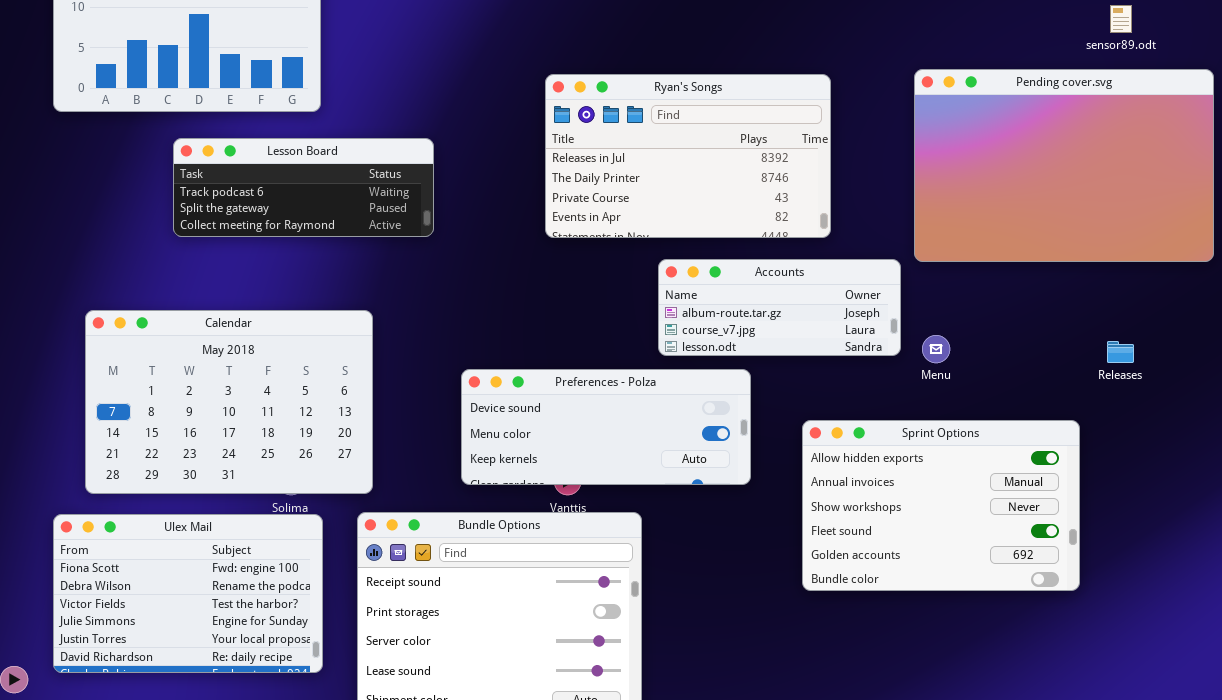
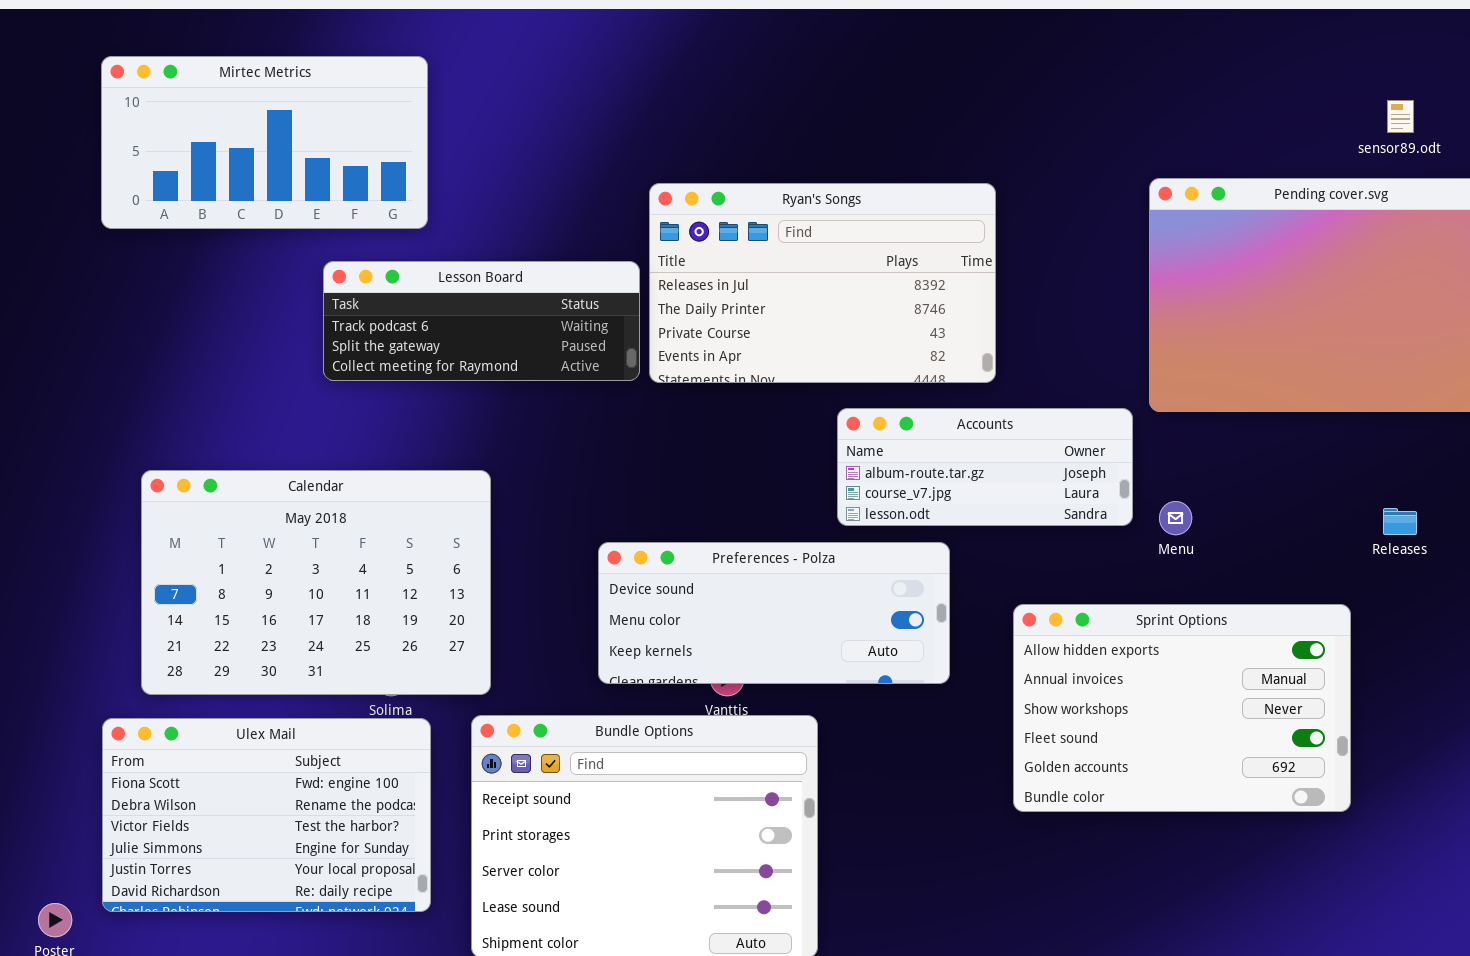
Ryan's Songs: [545,74,831,238] -> [649,183,996,383], moved
Lesson Board: [173,138,434,237] -> [323,261,640,381], moved

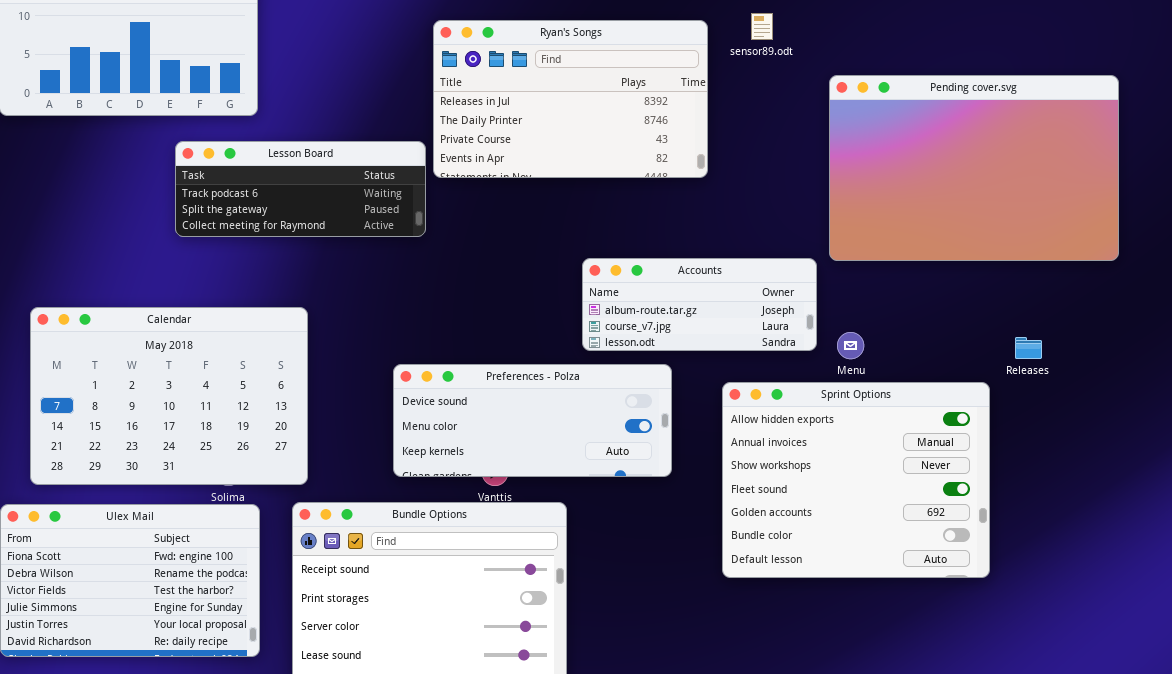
sensor89.odt: [1387,100,1414,133] -> [751,13,773,40], moved
Ryan's Songs: [649,183,996,383] -> [433,20,708,178], moved
Sprint Options: [1013,604,1351,812] -> [722,382,990,578], resized

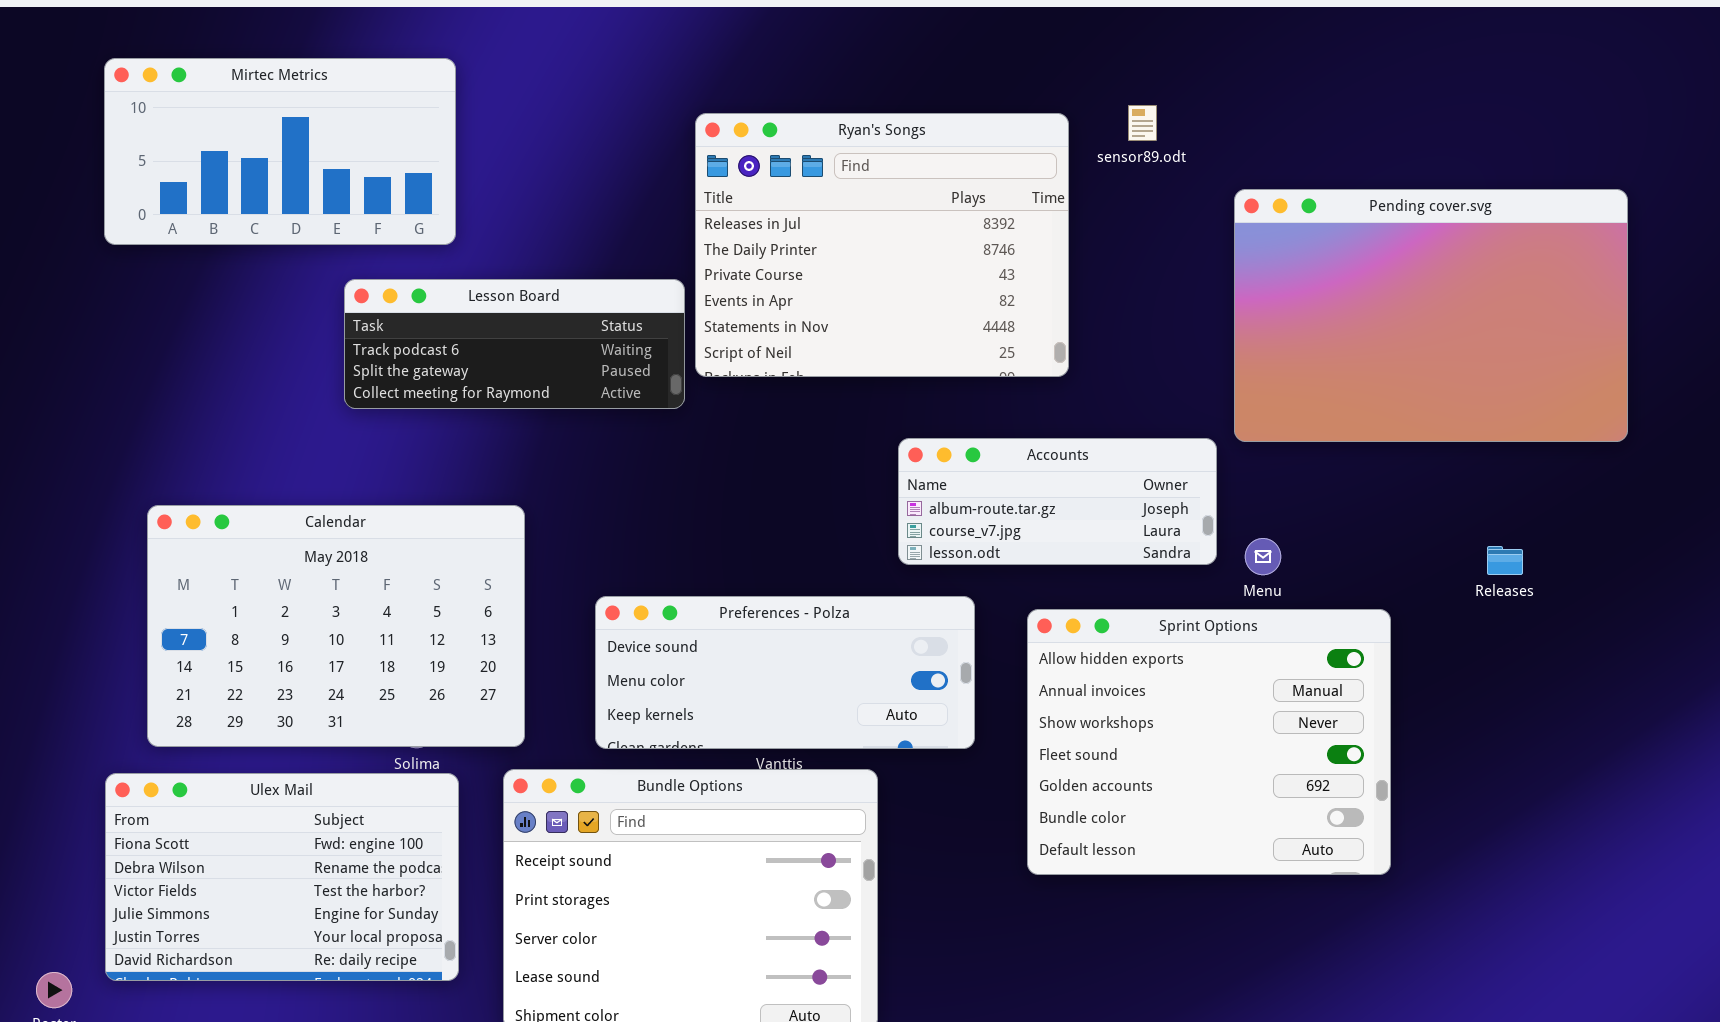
Ryan's Songs: [433,20,708,178] -> [695,113,1069,377], resized
Preferences - Polza: [393,364,672,477] -> [595,596,975,749], moved
Sprint Options: [722,382,990,578] -> [1027,609,1391,875], moved

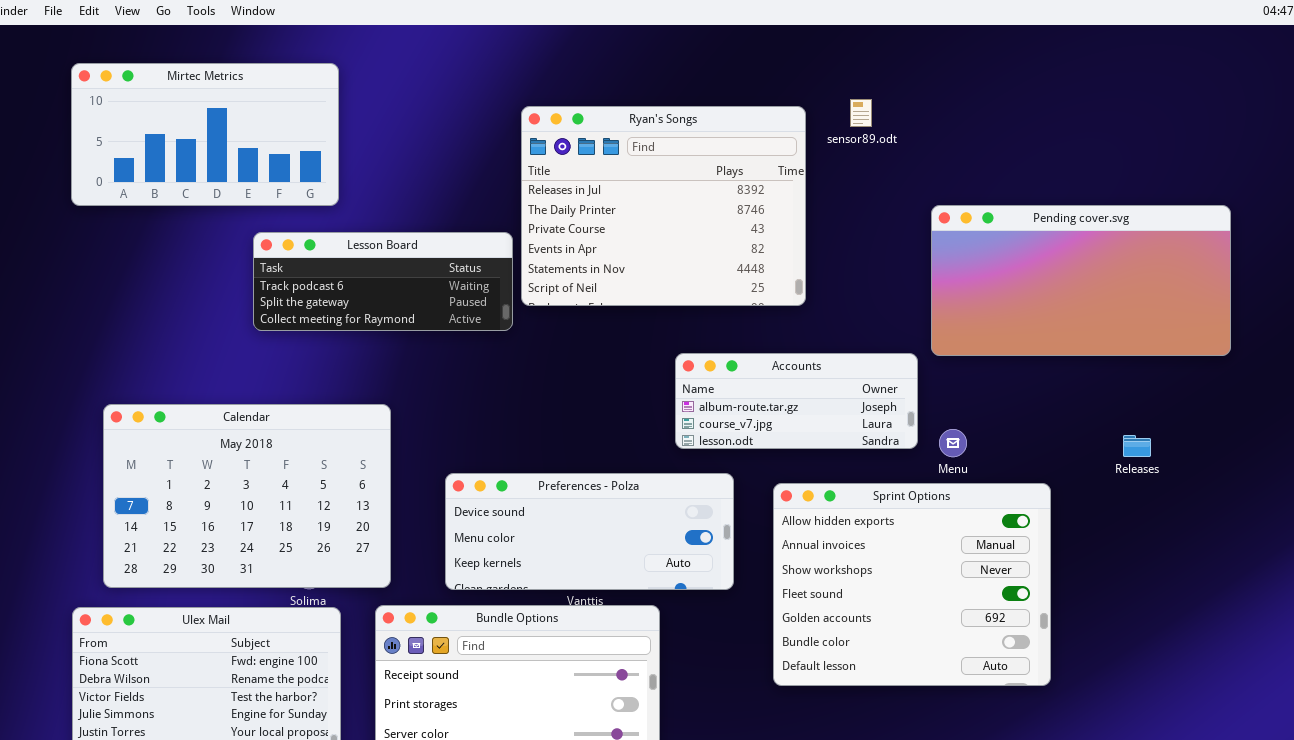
Pending cover.svg: [1234,189,1628,442] -> [931,205,1231,356], resized

